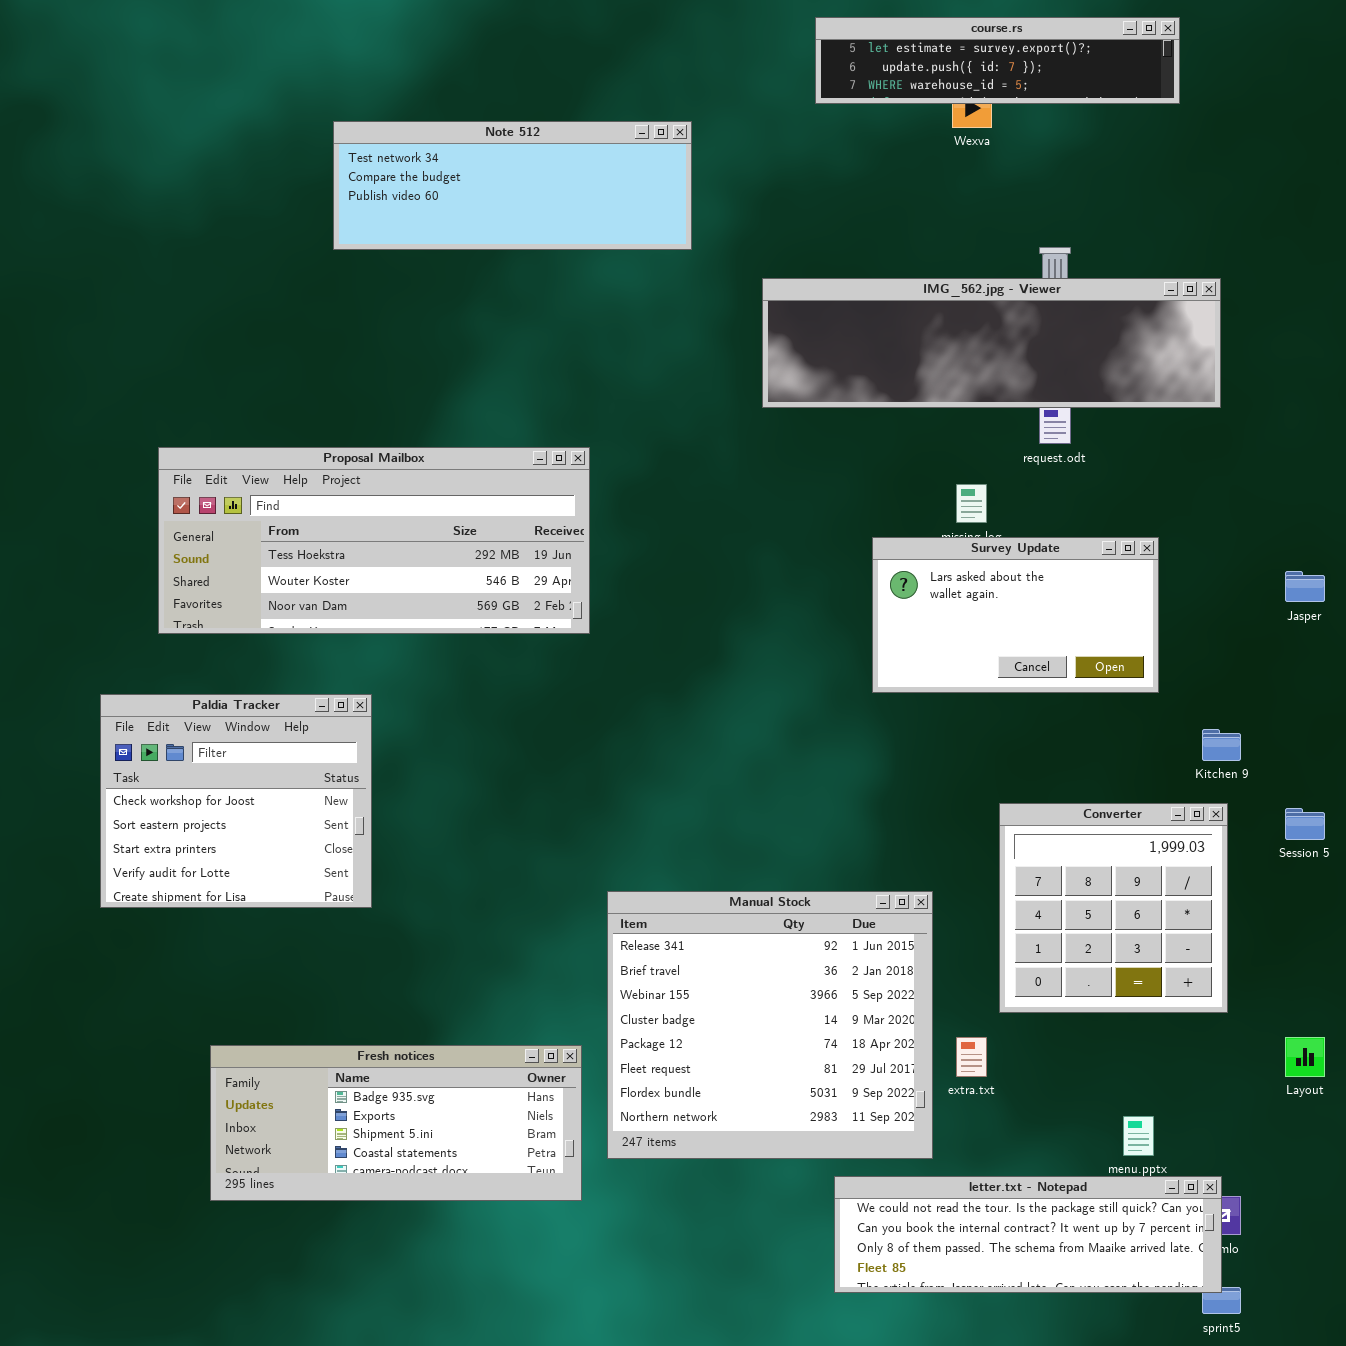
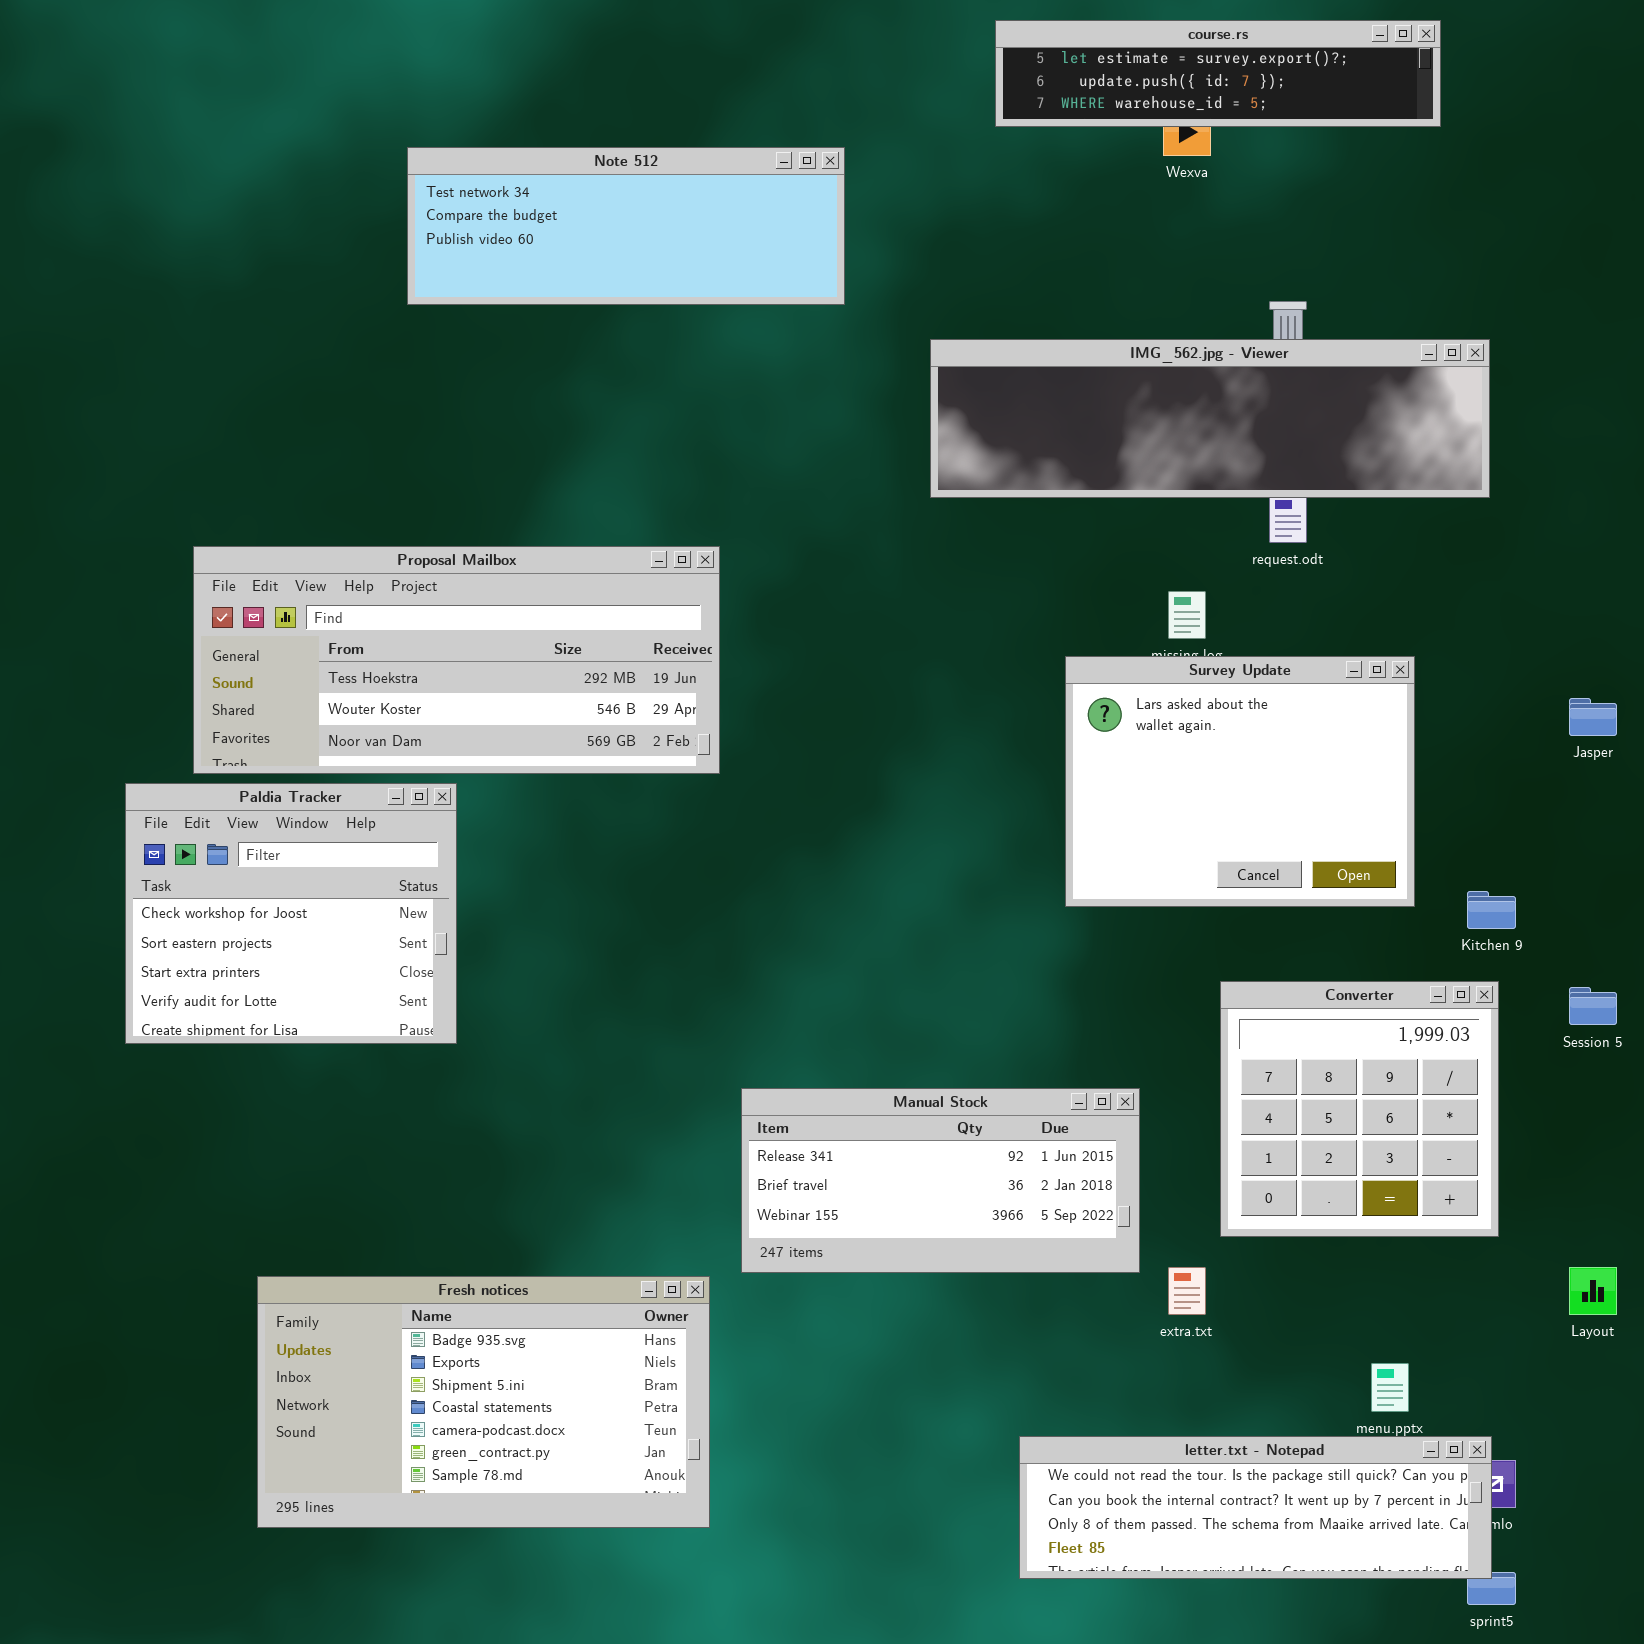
Survey Update: [872,537,1159,693] -> [1065,656,1415,907], resized
Paldia Tracker: [100,694,372,908] -> [125,783,457,1044], moved
Manual Stock: [607,891,933,1159] -> [741,1088,1140,1273], resized
Fresh notices: [210,1045,582,1201] -> [257,1276,710,1528], resized

